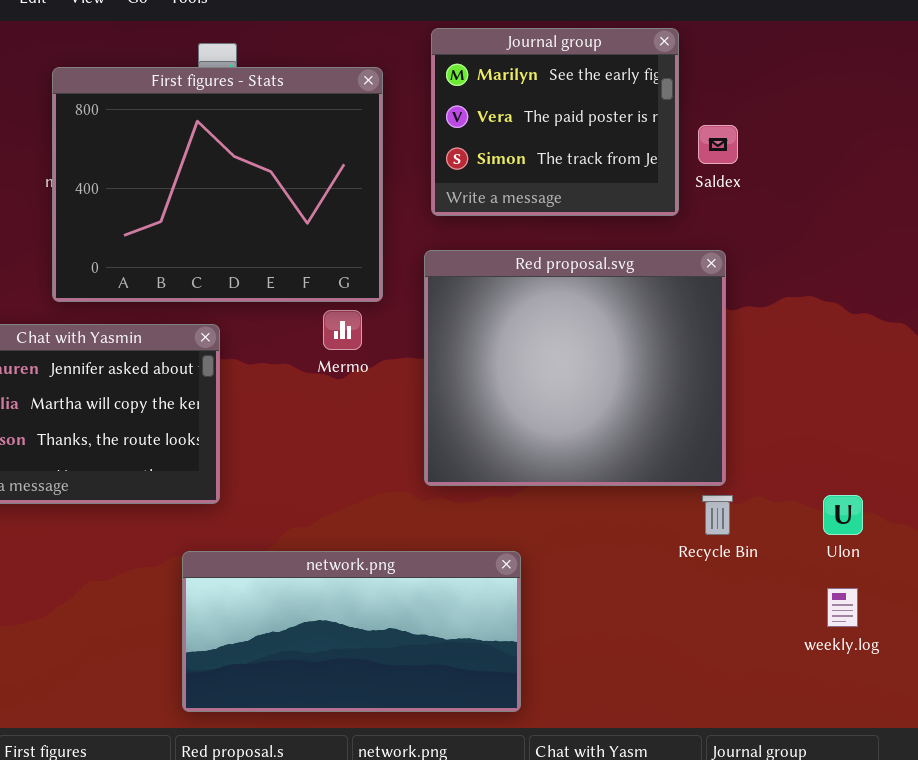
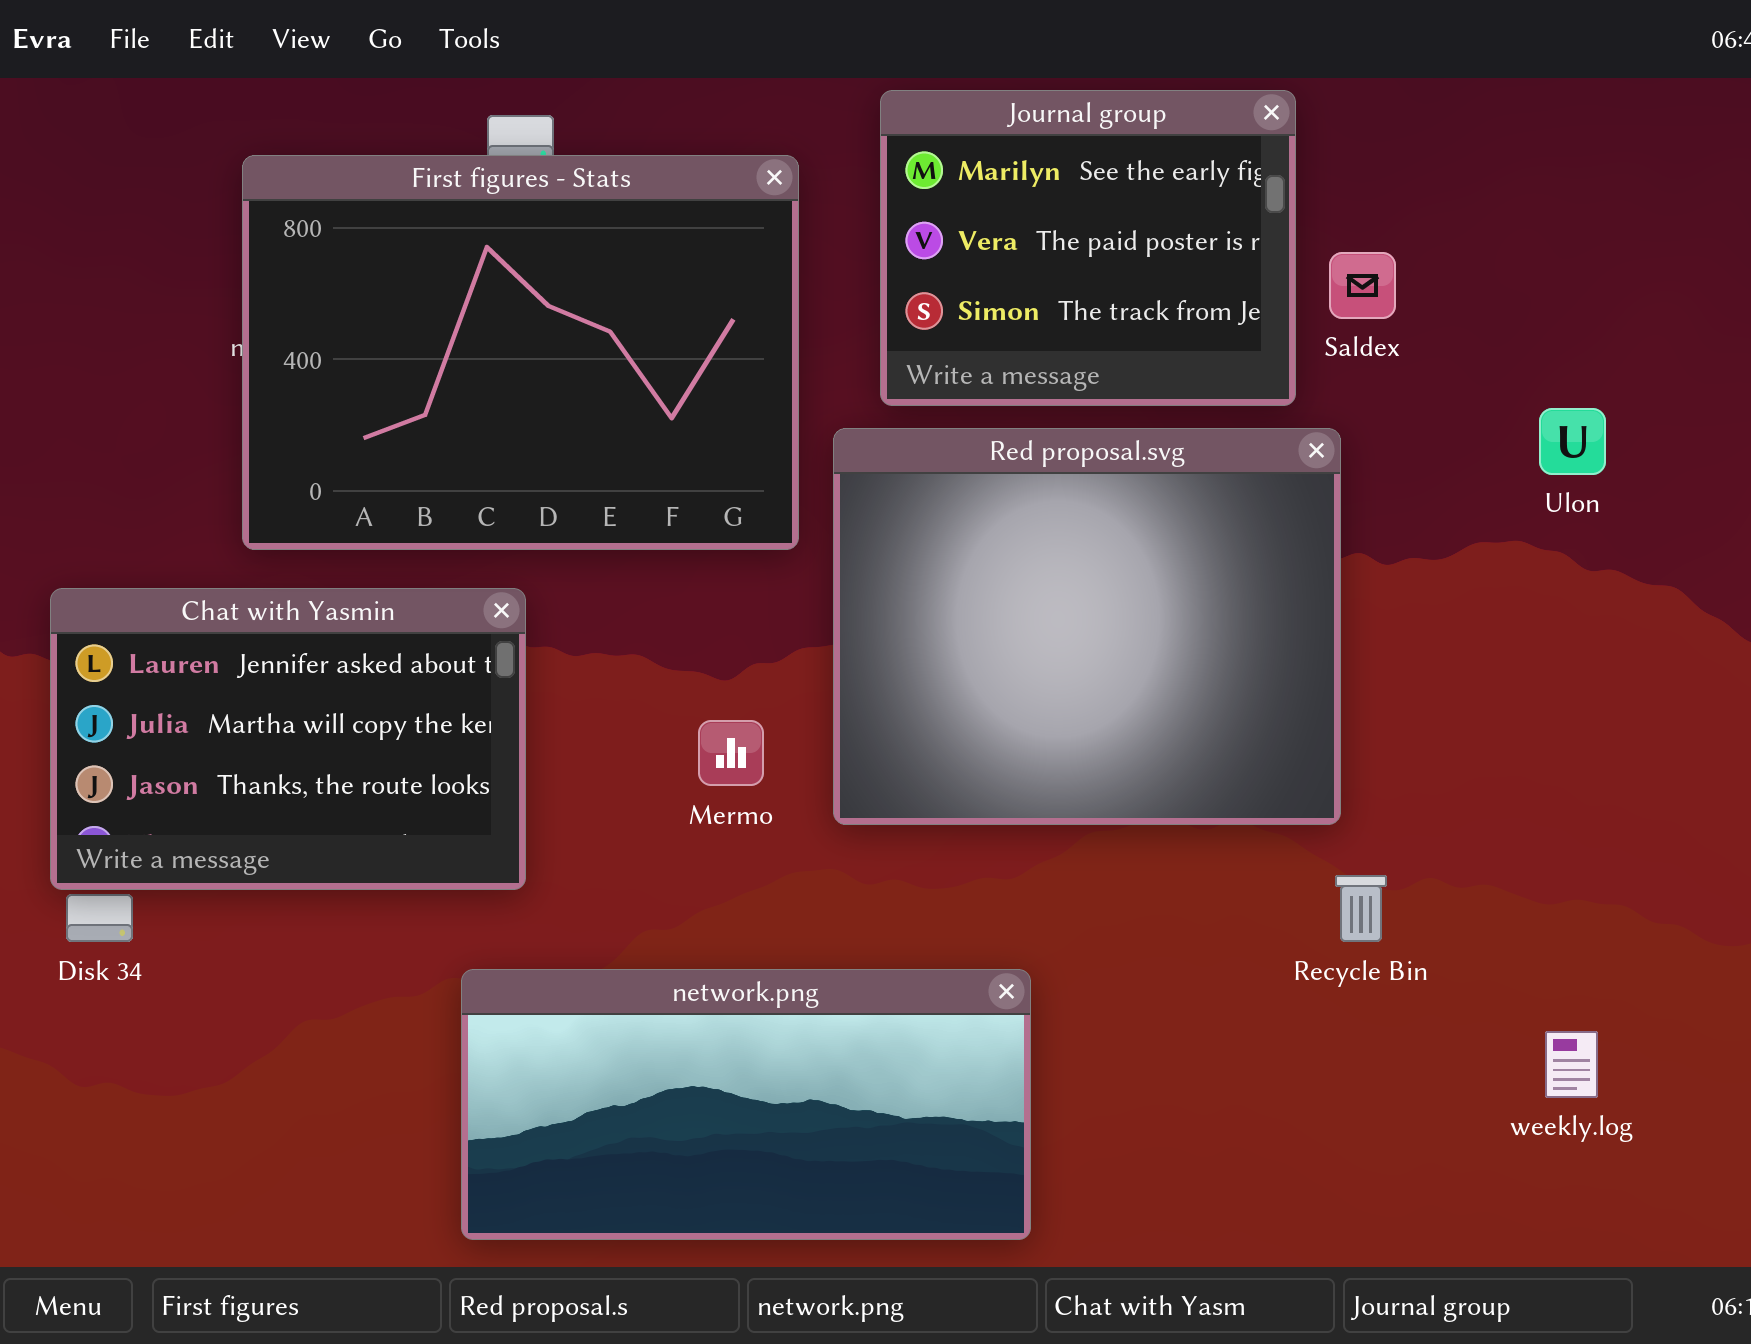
Red proposal.svg: [424,250,726,486] -> [833,428,1341,825], moved
Mermo: [323,310,362,350] -> [698,720,764,786], moved
Ulon: [823,495,863,535] -> [1539,408,1606,475], moved

